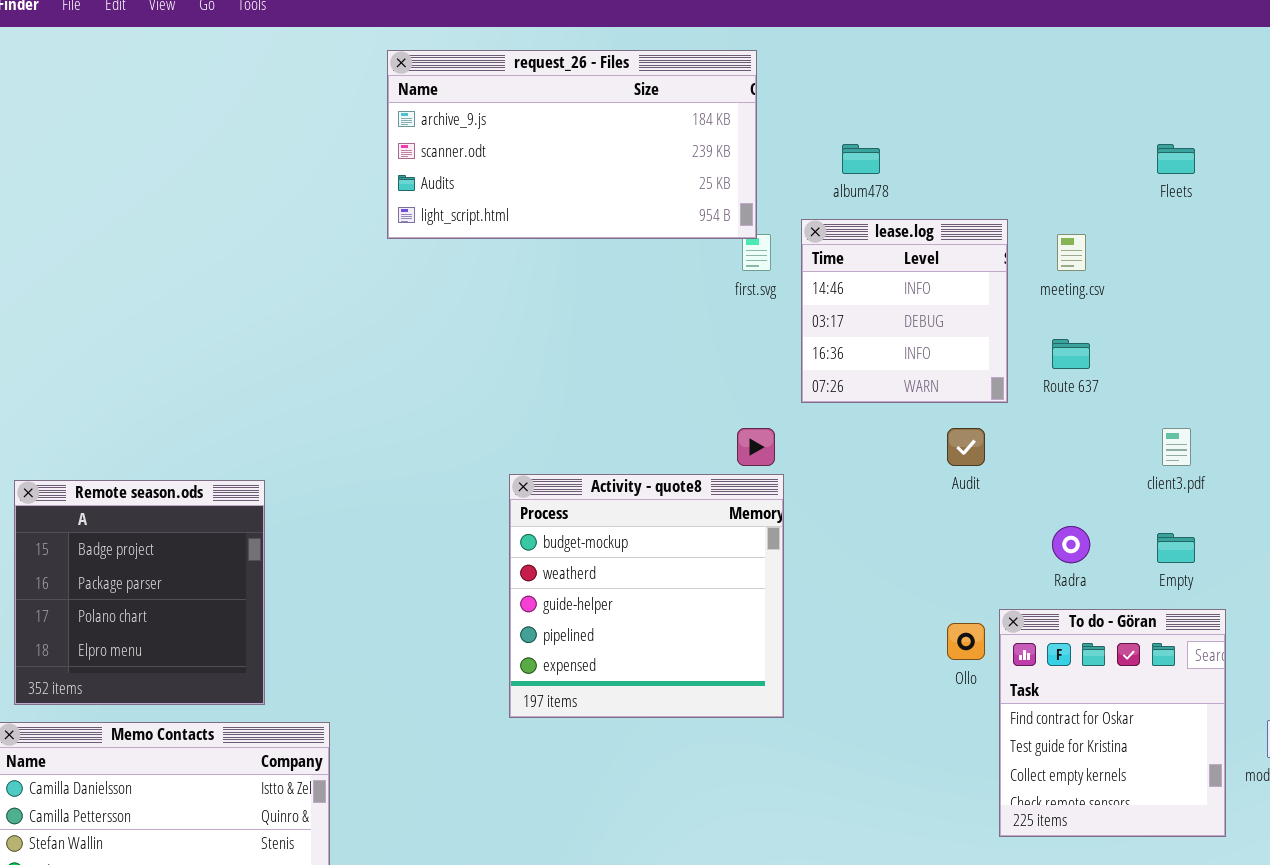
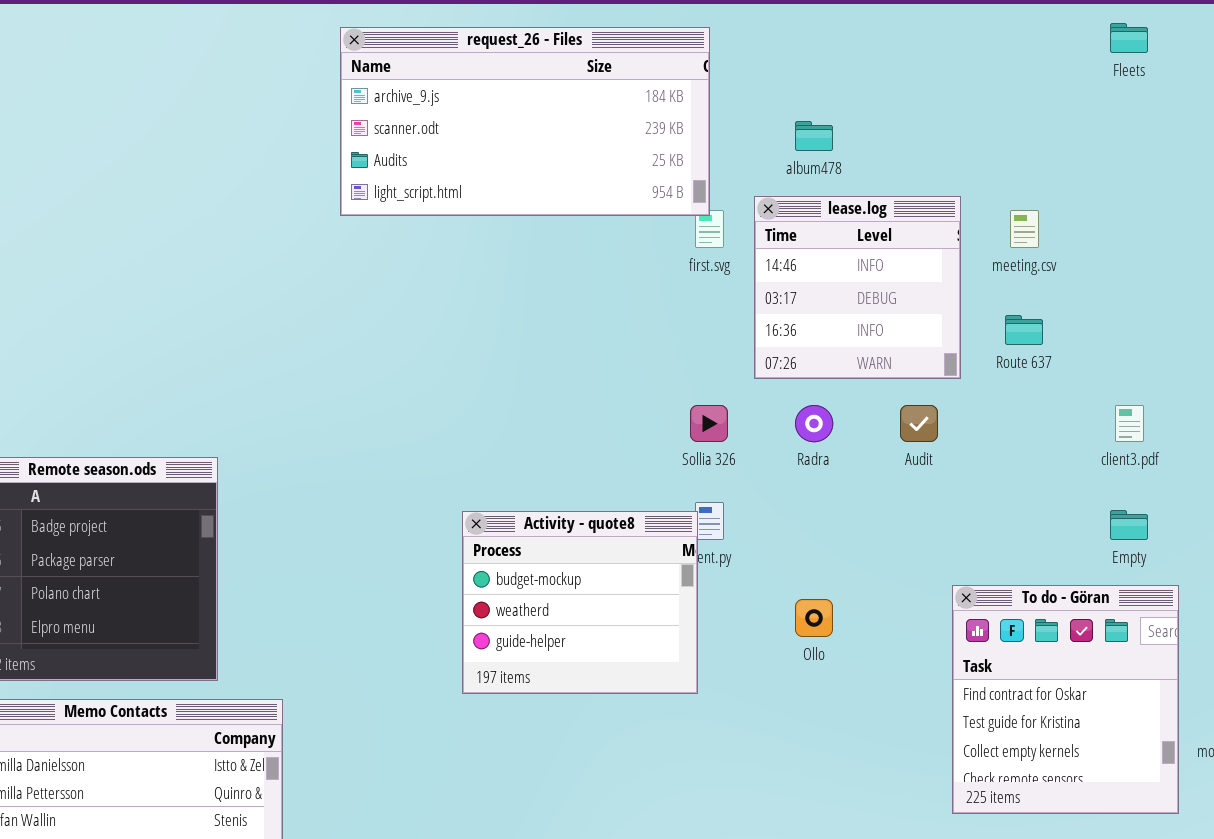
Fleets: [1157,144,1195,174] -> [1110,23,1148,53], moved
Activity - quote8: [509,474,784,718] -> [462,511,698,694], resized
Radra: [1052,526,1090,563] -> [795,405,833,442], moved
Ollo: [947,623,985,660] -> [795,599,833,637], moved

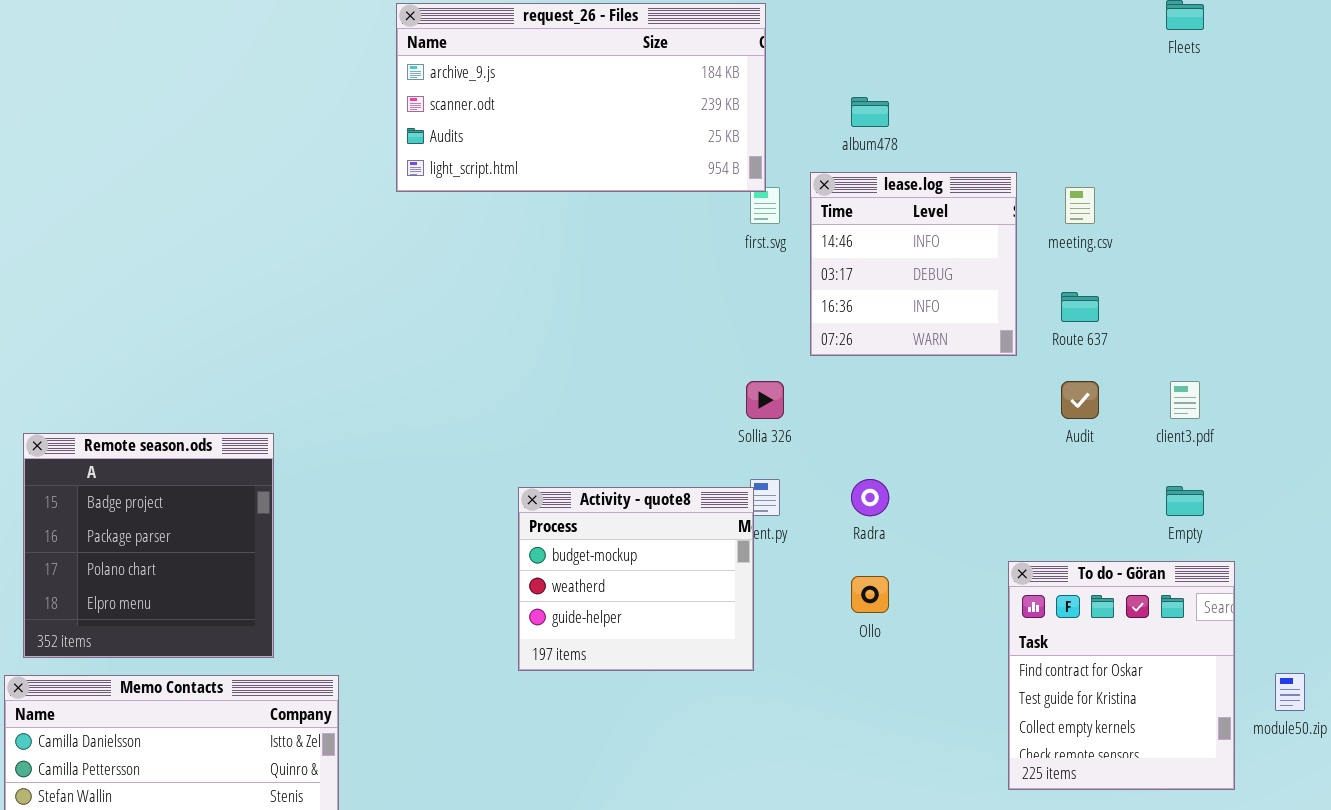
Radra: [795,405,833,442] -> [851,479,889,516], moved
Audit: [900,405,938,442] -> [1061,381,1099,419], moved

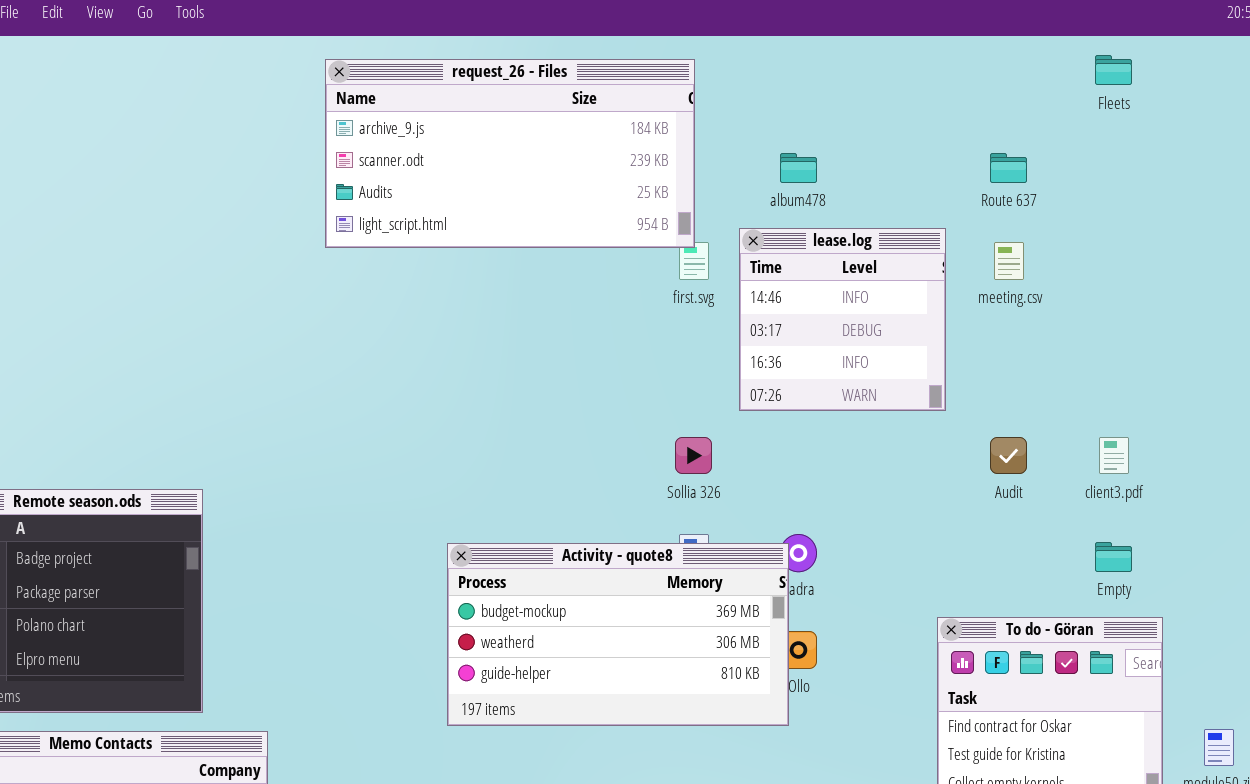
Route 637: [1061,292,1099,322] -> [990,153,1027,183], moved
Activity - quote8: [518,487,754,671] -> [447,543,789,726], resized

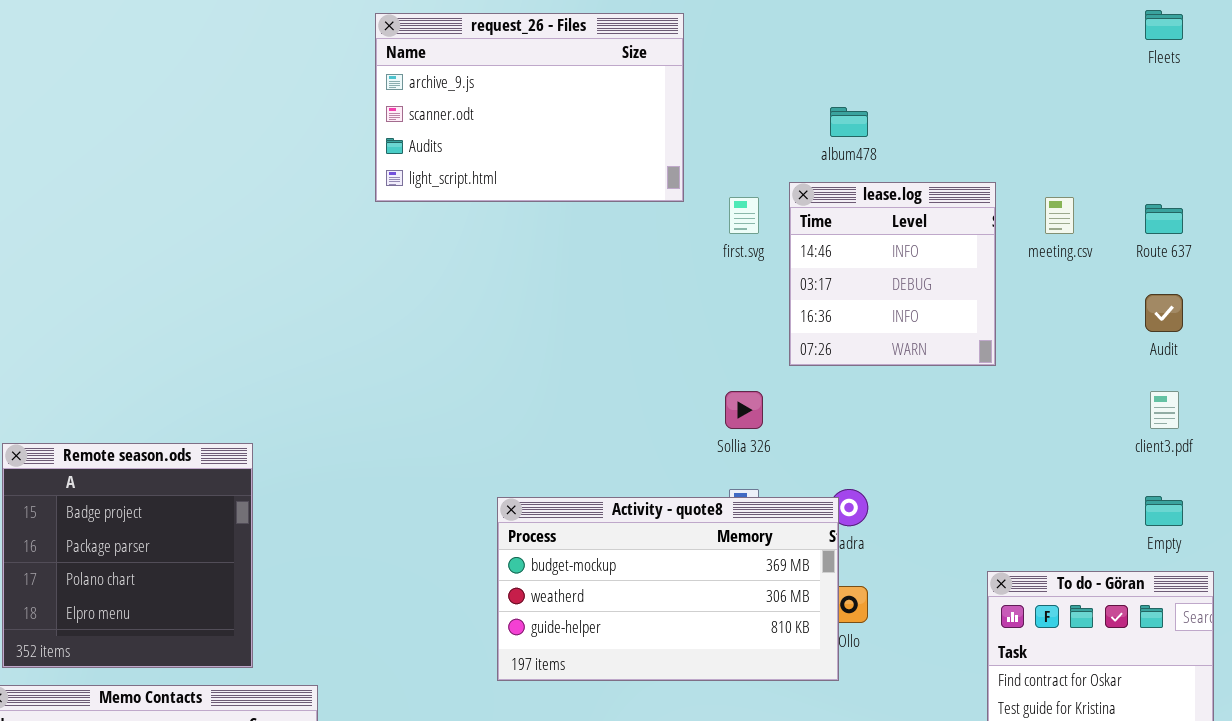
request_26 - Files: [325,59,695,248] -> [375,13,684,202], resized
Route 637: [990,153,1027,183] -> [1145,204,1183,234], moved
Audit: [990,437,1027,474] -> [1145,294,1183,332], moved

